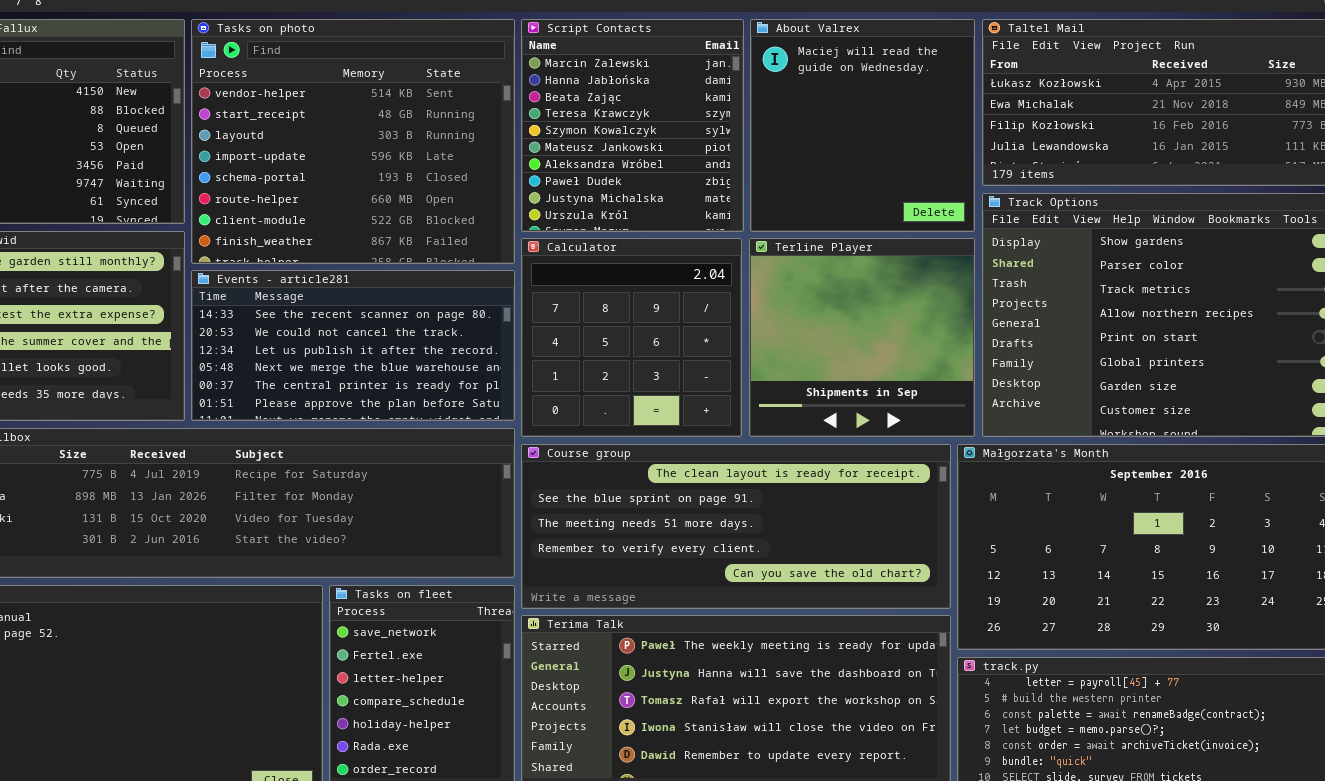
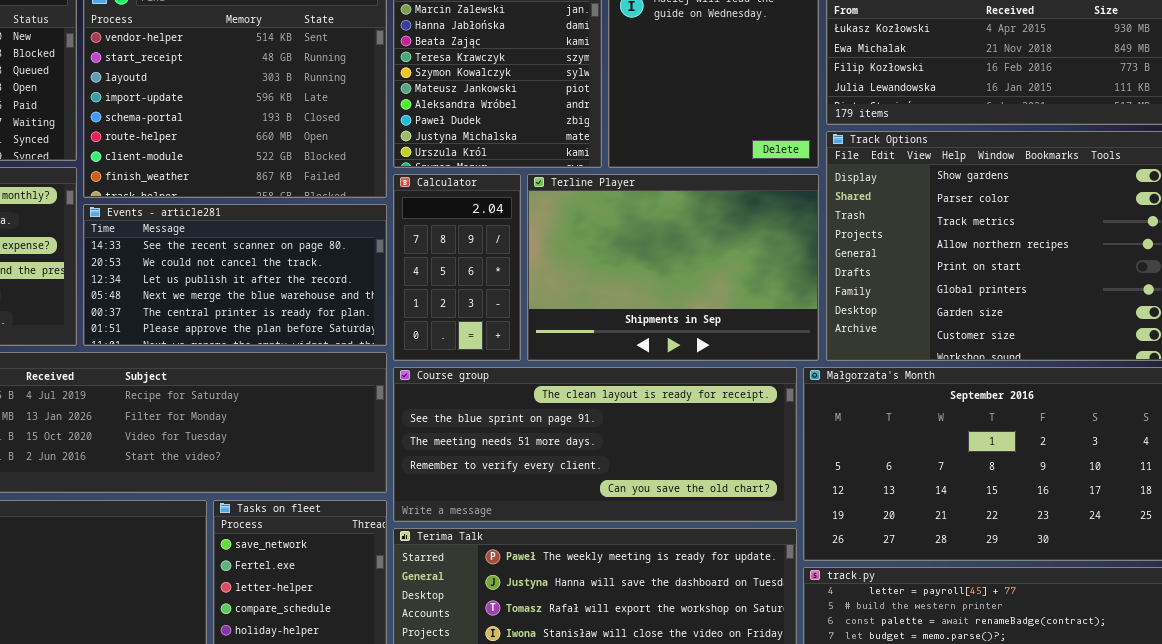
Calculator: [521,238,742,437] -> [393,174,521,361], resized
Terline Player: [749,238,975,437] -> [527,174,819,361], resized

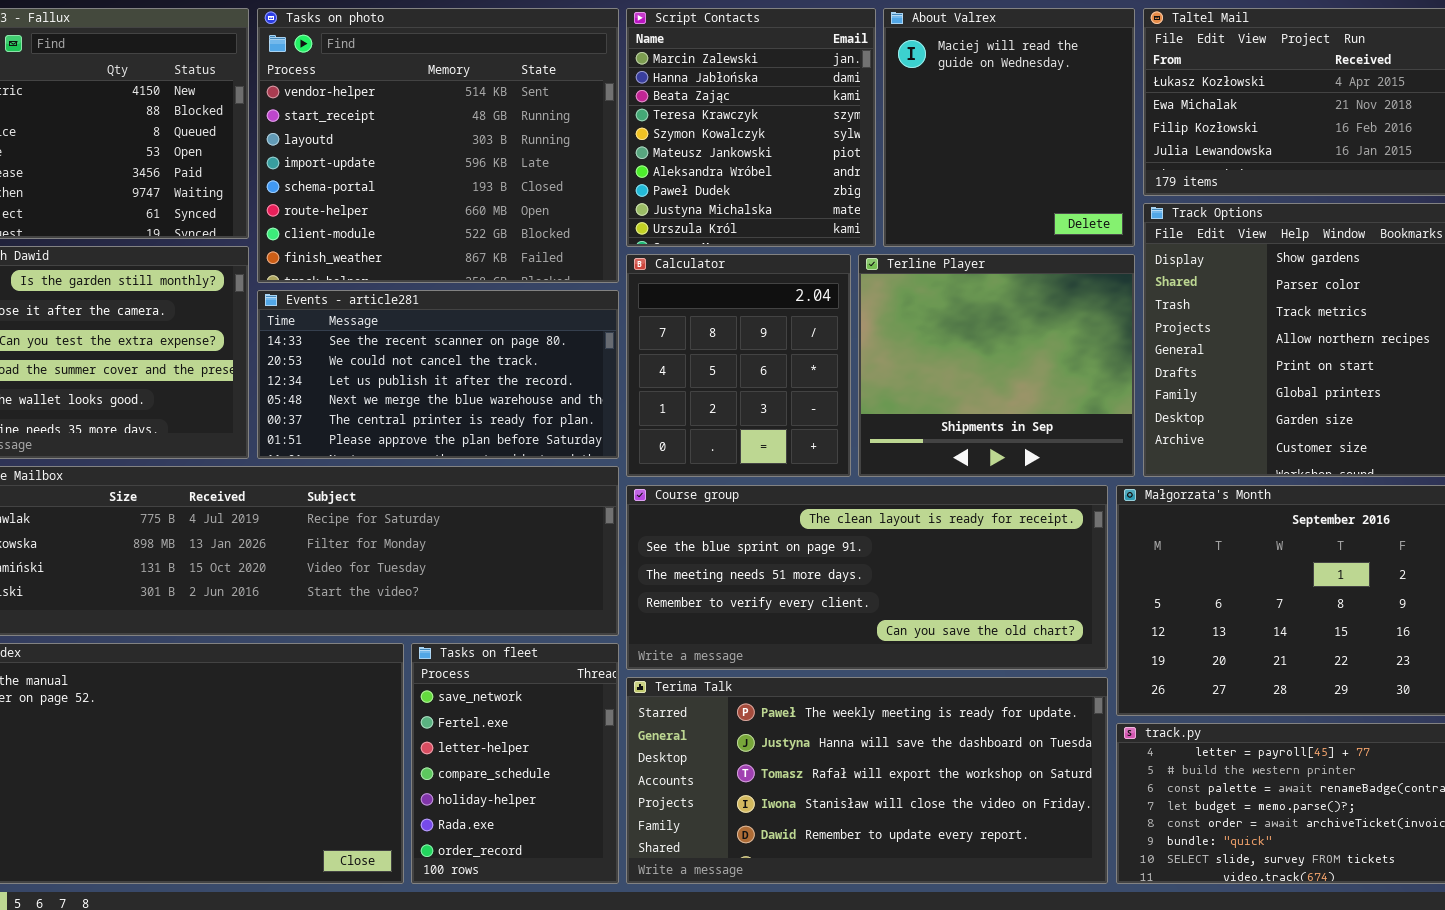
Calculator: [393,174,521,361] -> [626,254,851,477], resized
Terline Player: [527,174,819,361] -> [858,254,1135,477], resized

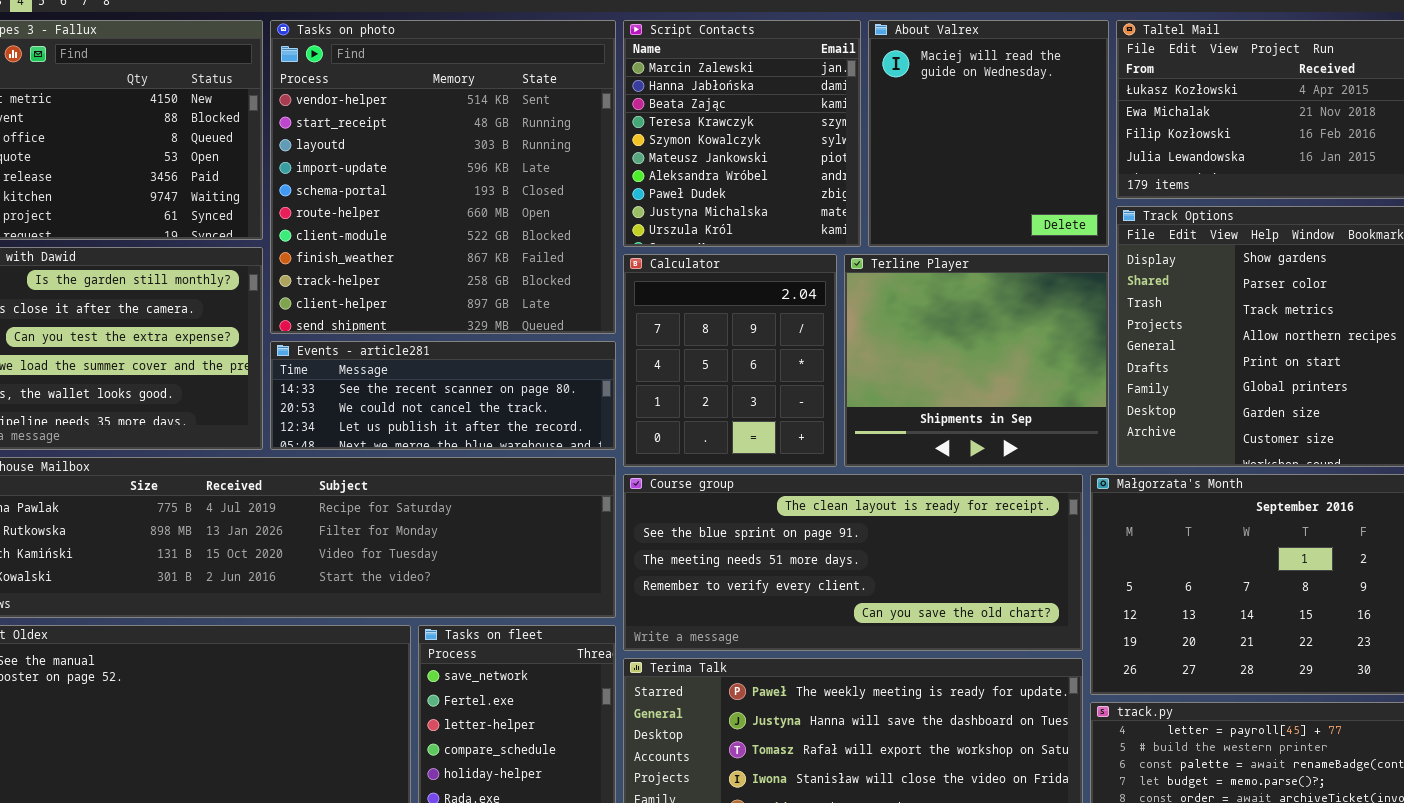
Tasks on photo: [257,8,619,283] -> [270,20,616,334], resized
Events - article281: [257,290,619,459] -> [270,341,616,450], resized

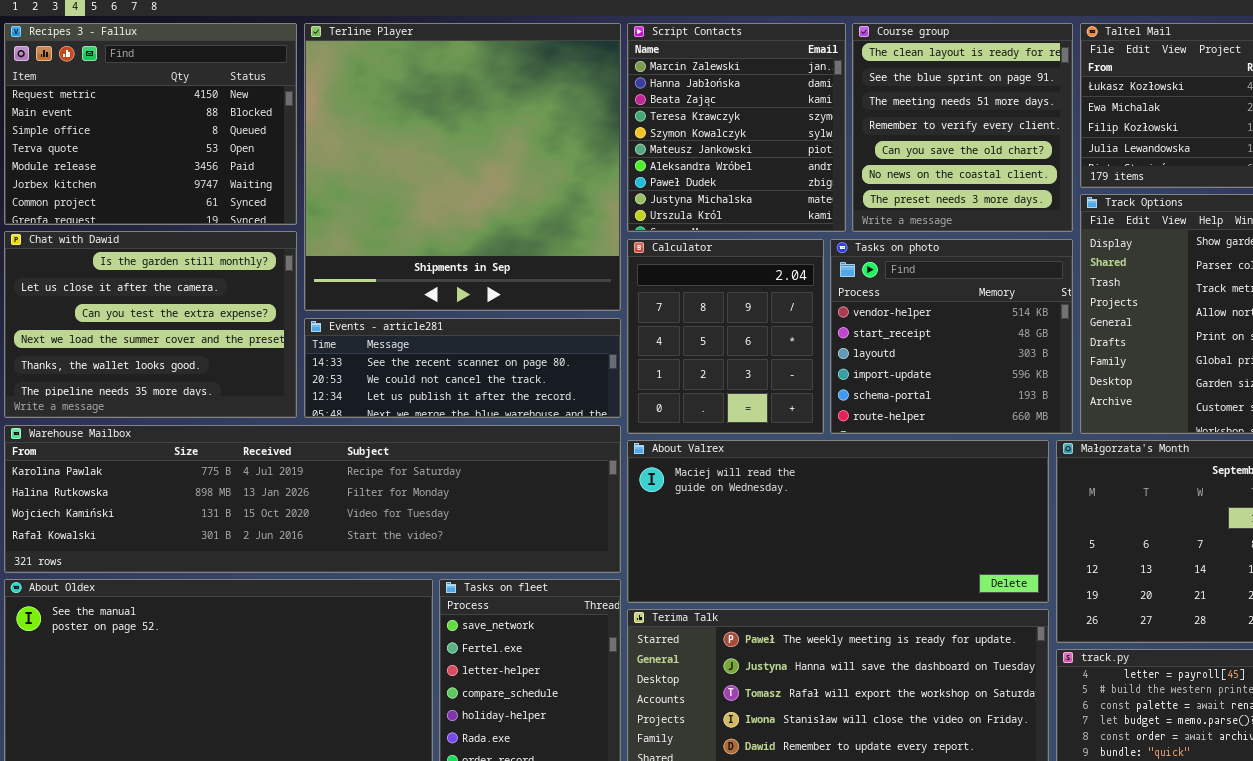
Tasks on photo: [270,20,616,334] -> [830,239,1073,434], moved, resized
About Valrex: [868,20,1109,247] -> [627,440,1049,603], moved, resized
Terline Player: [844,254,1109,467] -> [304,23,621,311], moved, resized
Course group: [623,474,1083,651] -> [852,23,1073,232], moved, resized

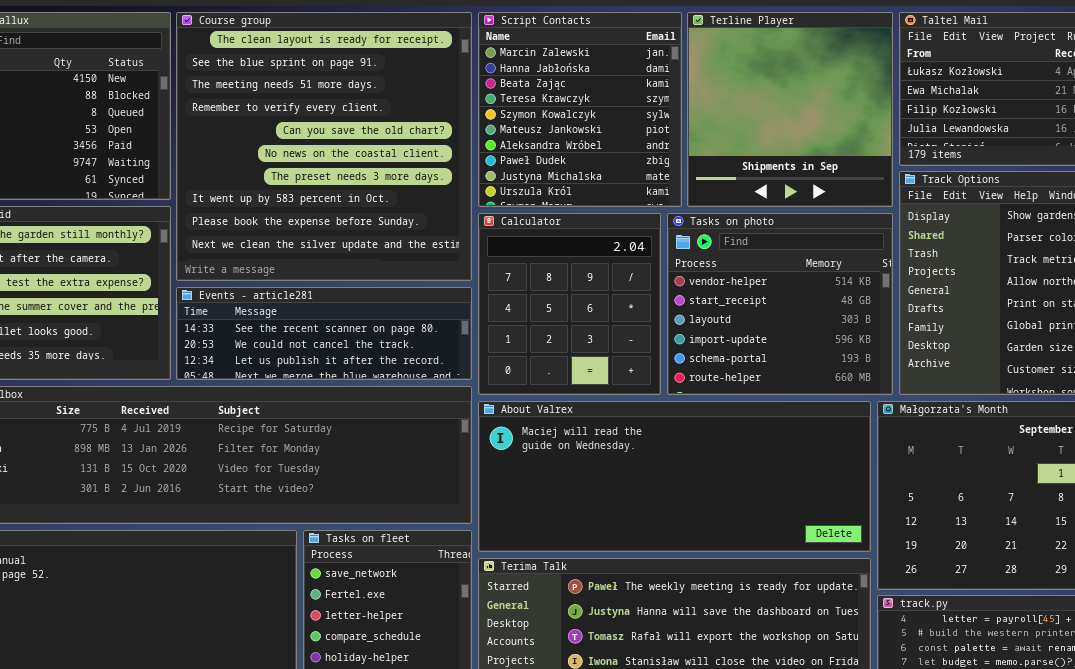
Terline Player: [304,23,621,311] -> [687,12,893,207], moved, resized
Course group: [852,23,1073,232] -> [176,12,472,281], moved, resized

